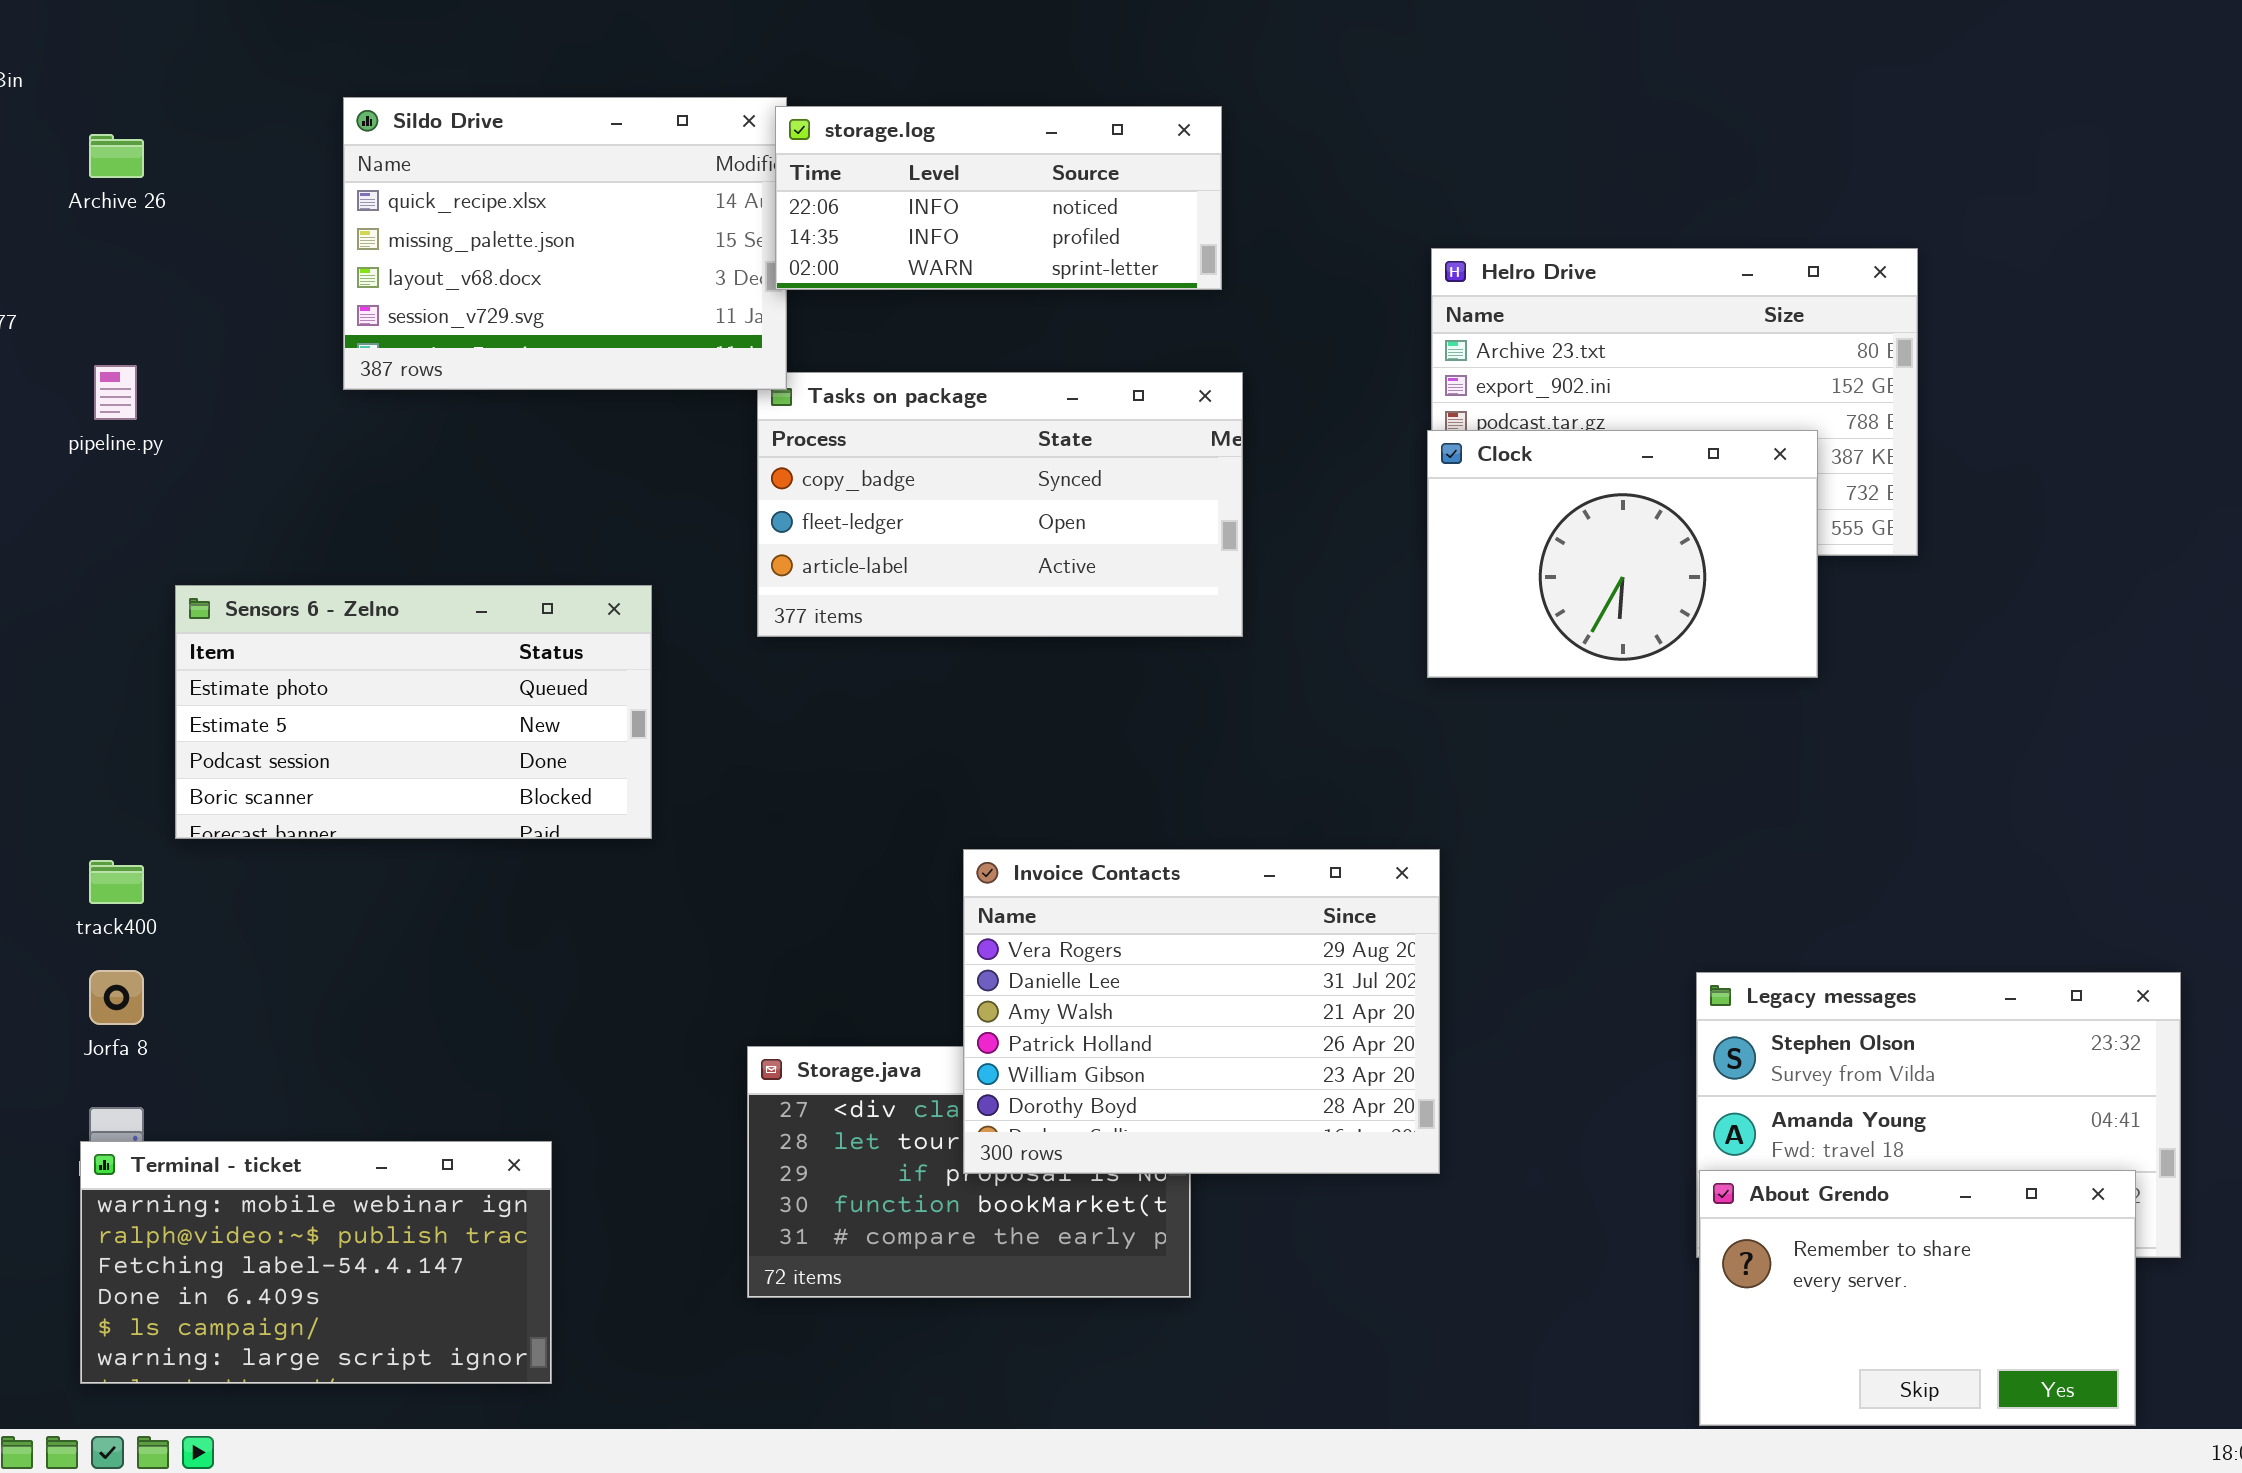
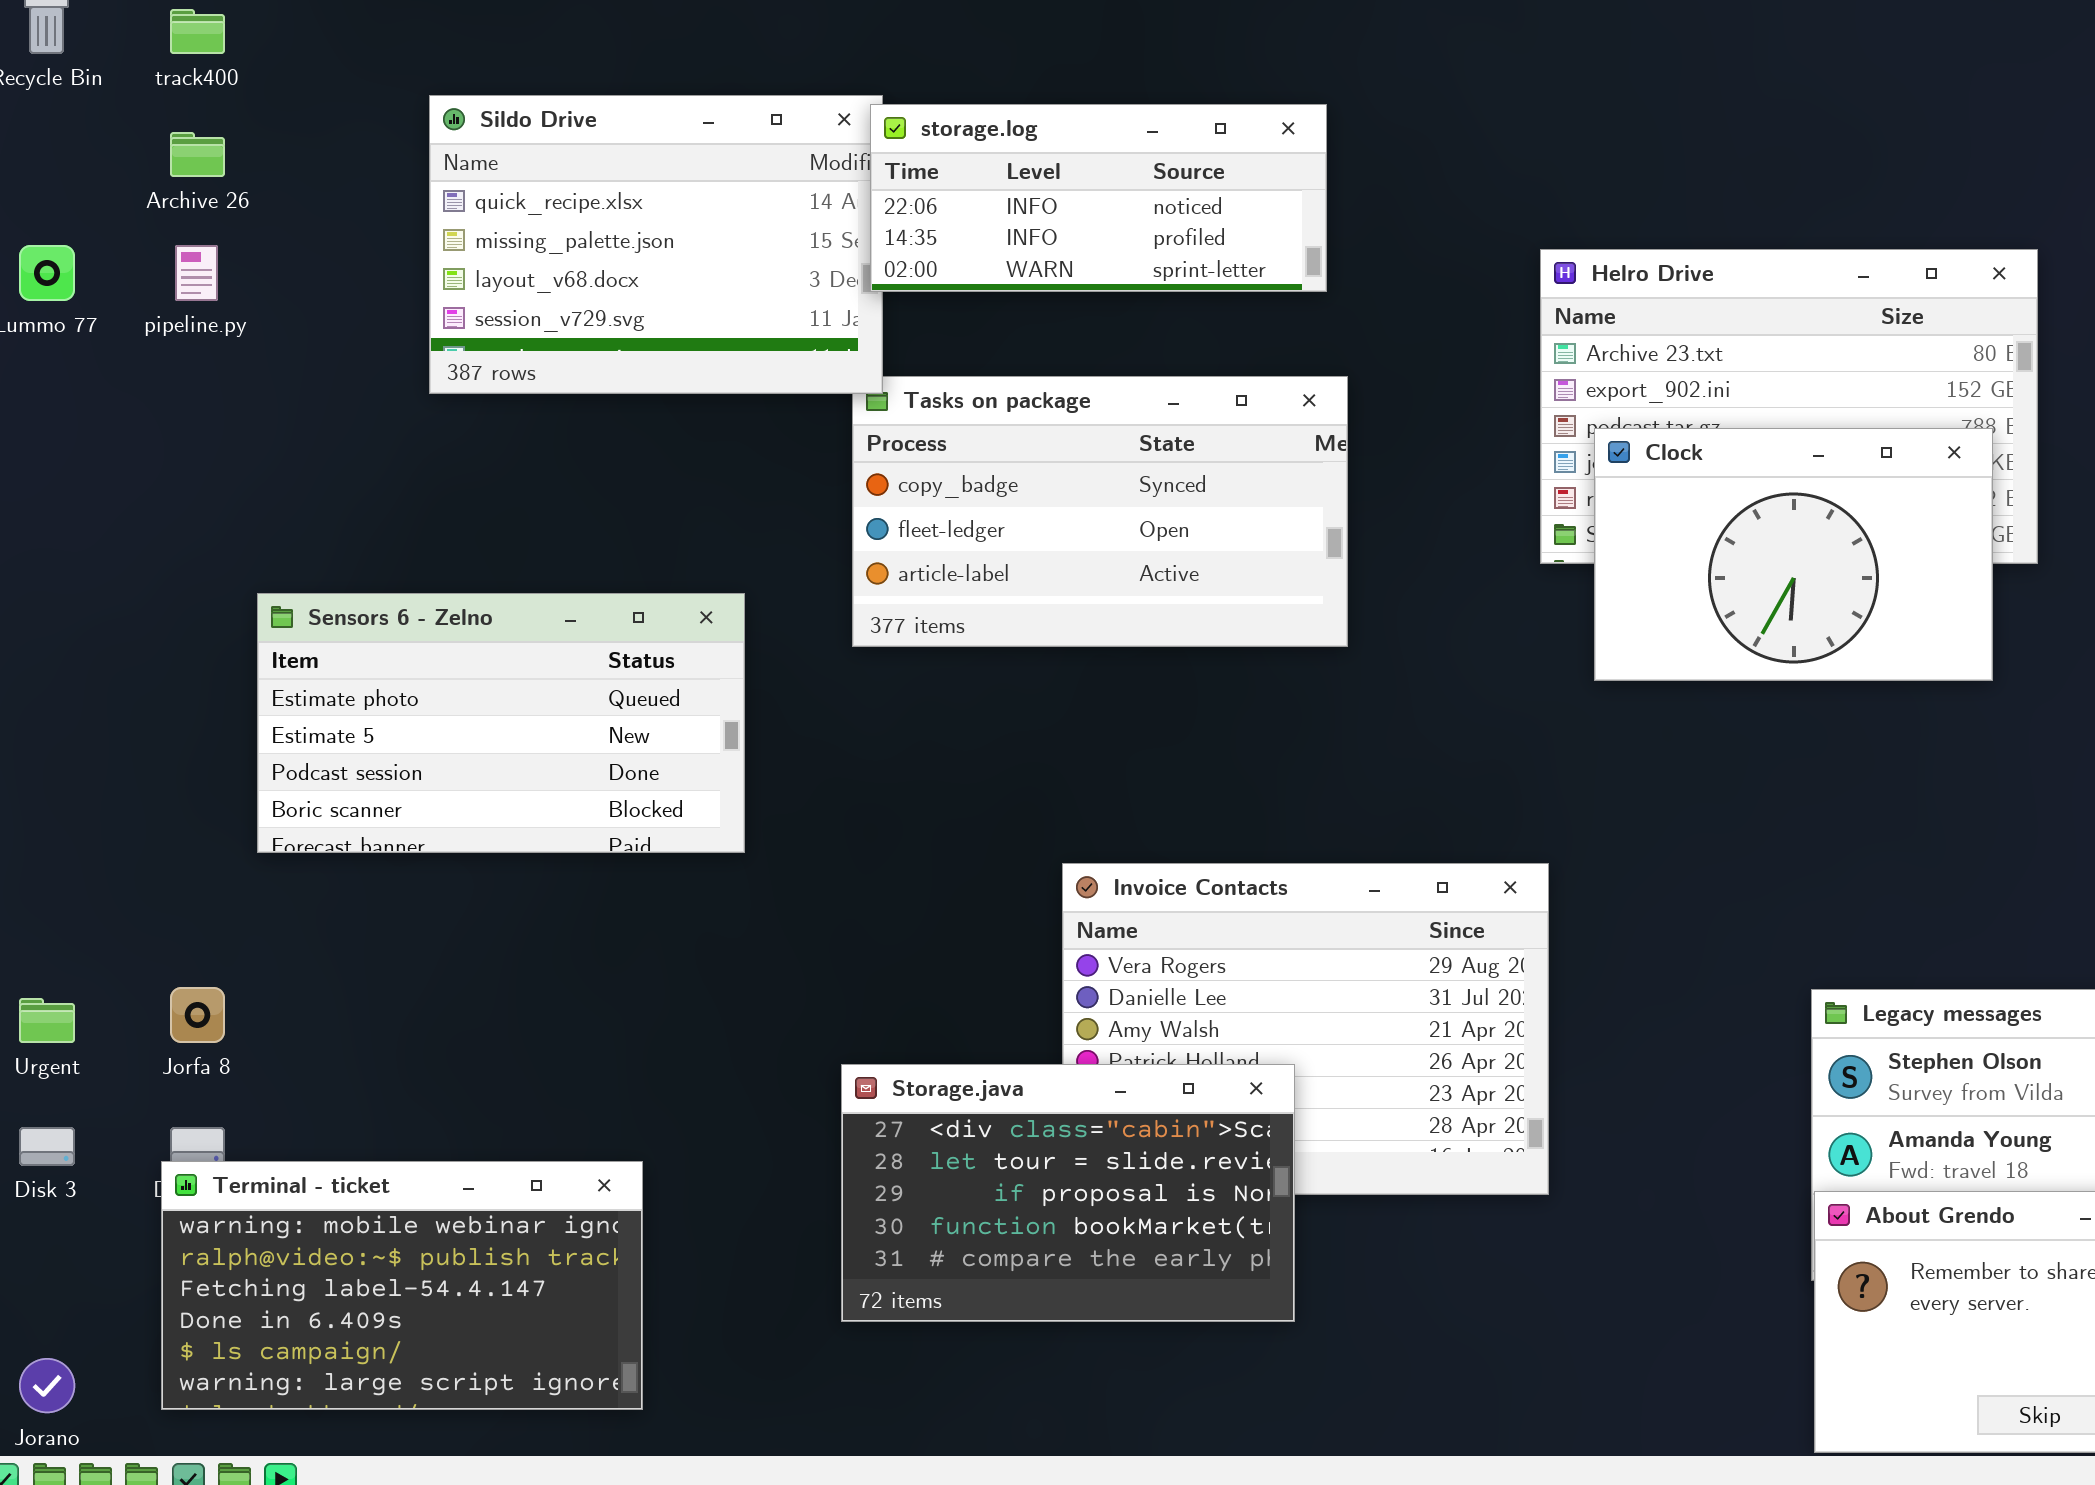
pipeline.py: [94,365,137,420] -> [175,245,218,301], moved
Clock: [1427,430,1818,678] -> [1594,428,1993,681], moved
track400: [89,860,144,904] -> [170,9,225,54], moved
Storage.java: [747,1046,1191,1298] -> [841,1064,1295,1322], raised

